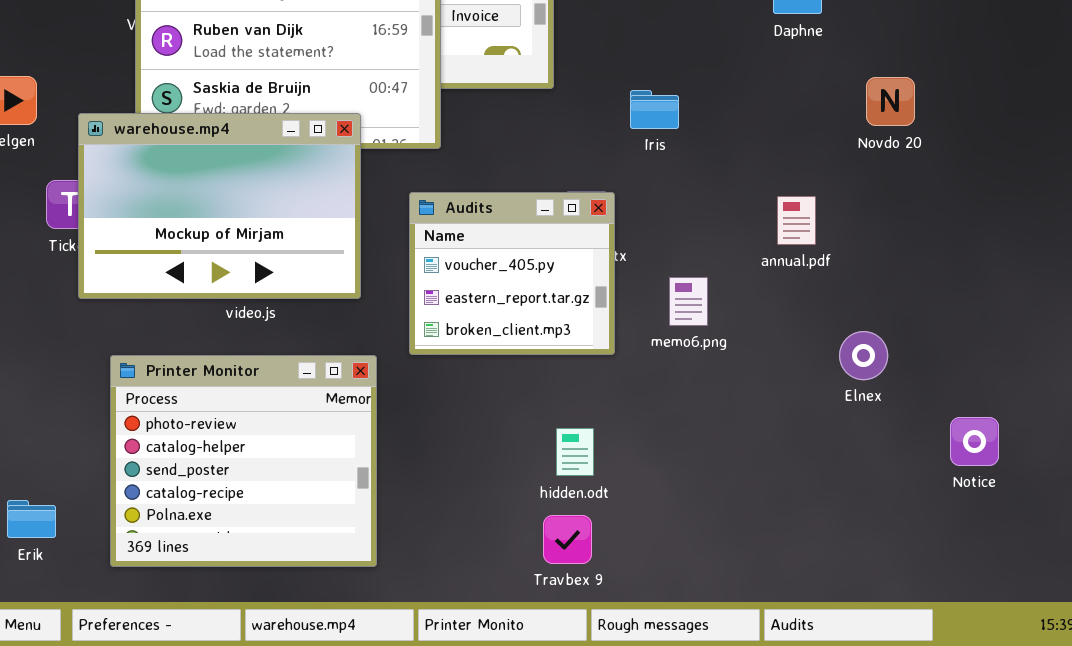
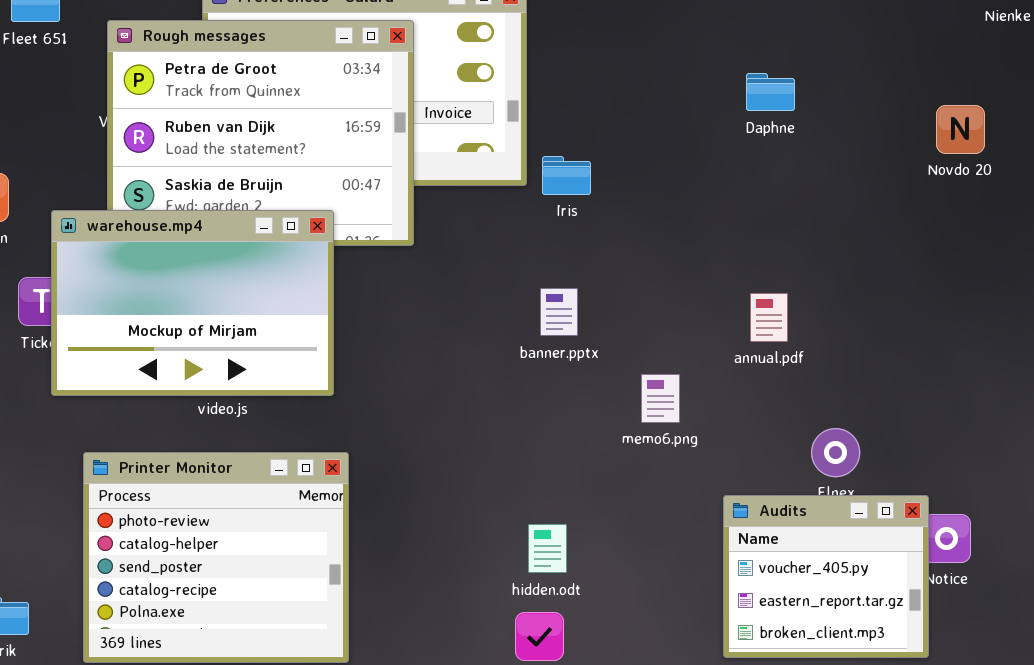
Novdo 20: [866,77,915,126] -> [936,105,985,154], moved
Iris: [630,90,679,129] -> [542,156,591,195], moved
Audits: [409,192,615,355] -> [723,495,929,658], moved

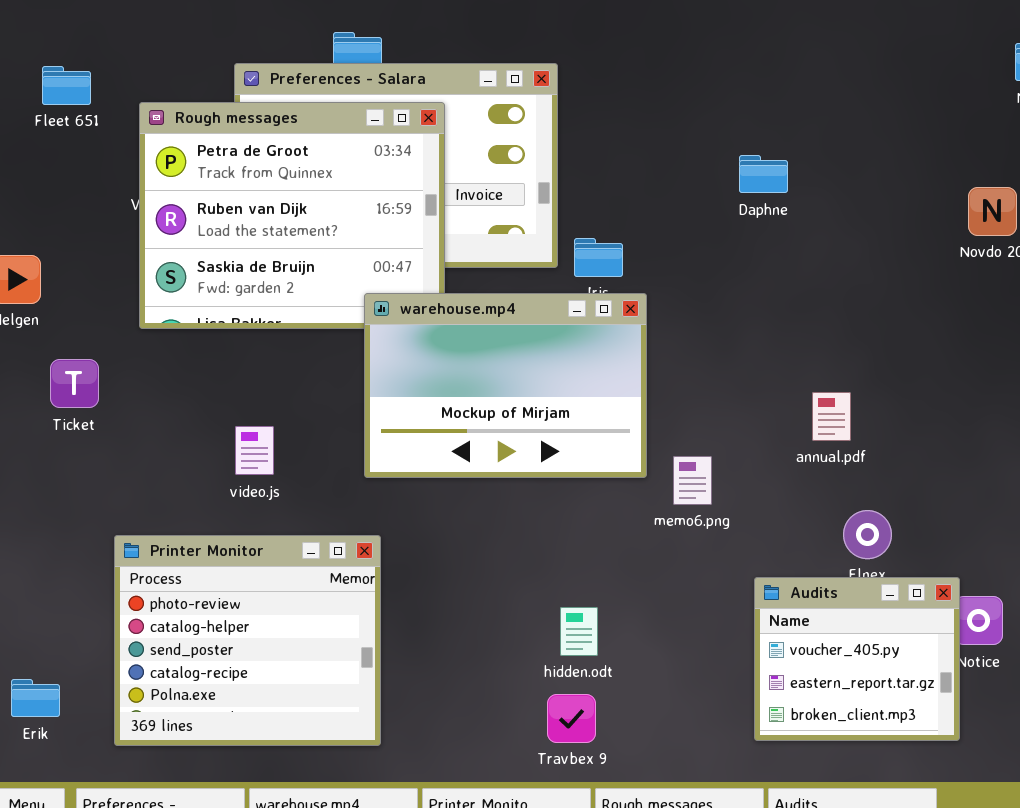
Daphne: [746,73,795,111] -> [739,155,788,193], moved
warehouse.mp4: [51,210,334,396] -> [364,293,647,478], moved
annual.pdf: [750,293,788,342] -> [812,392,851,441], moved

